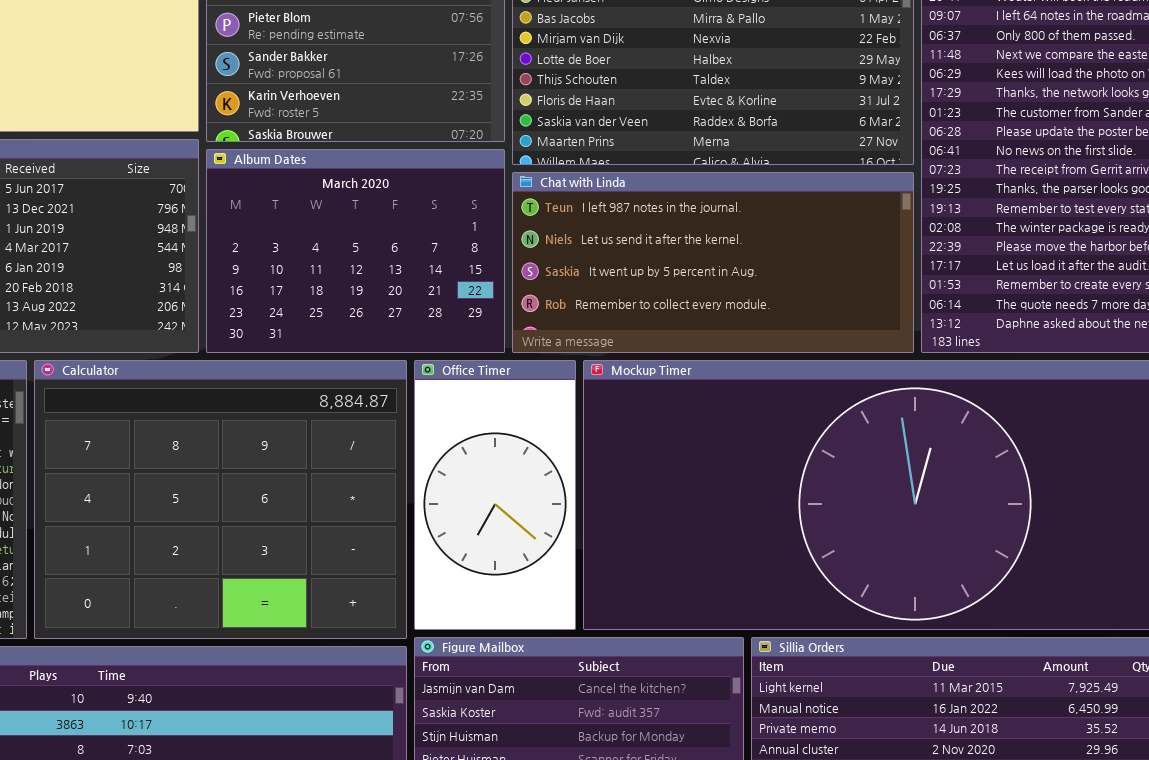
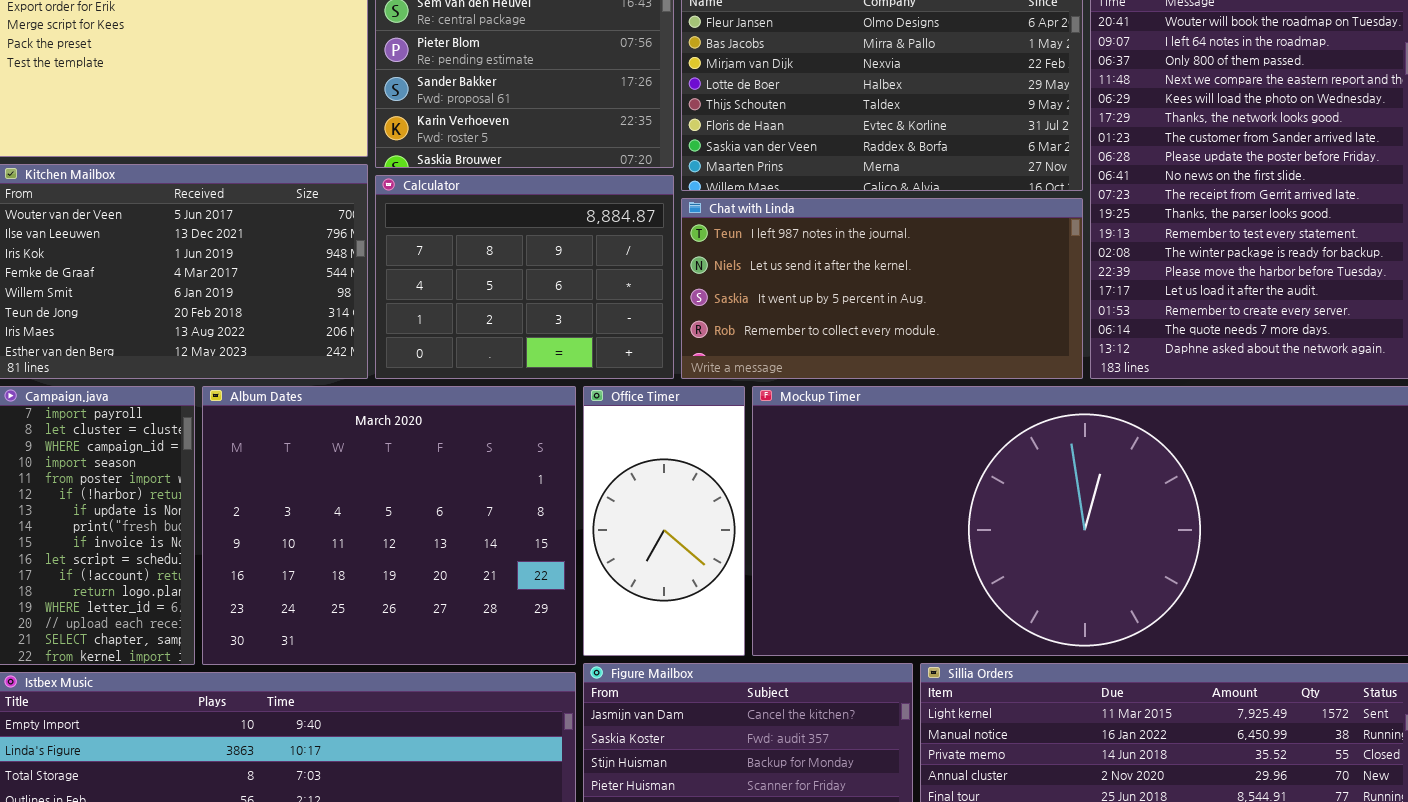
Album Dates: [206,149,505,353] -> [202,386,576,665], moved, resized
Calculator: [34,360,407,639] -> [375,175,674,379], moved, resized

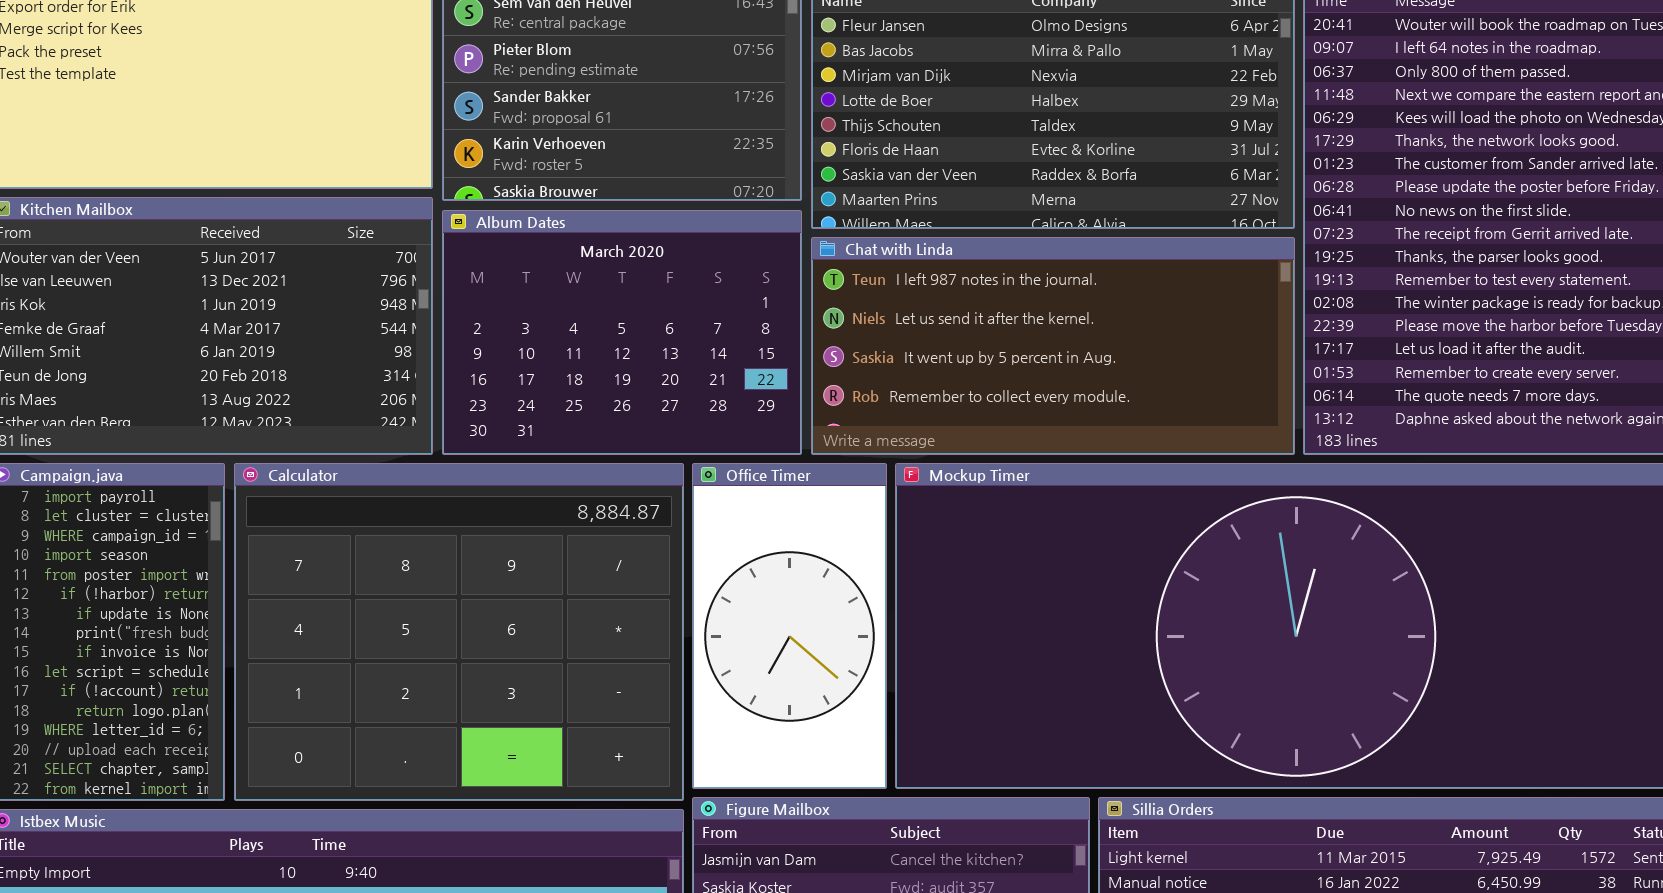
Calculator: [375,175,674,379] -> [234,463,684,801], moved, resized
Album Dates: [202,386,576,665] -> [442,210,802,455], moved, resized

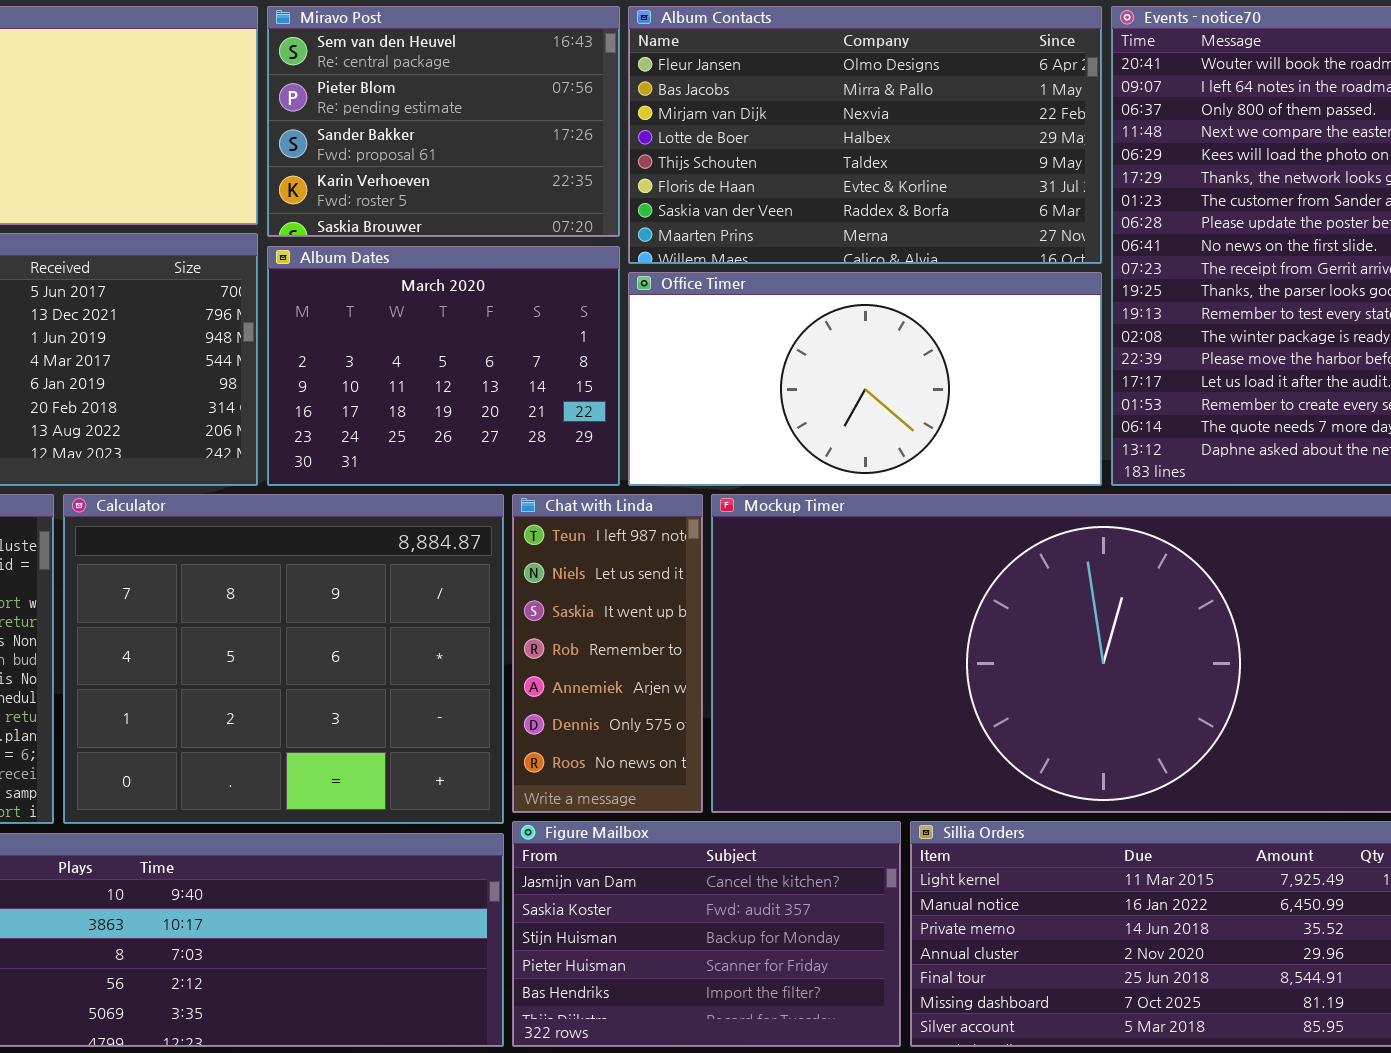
Chat with Linda: [811,237,1295,455] -> [512,494,703,813], moved, resized
Office Timer: [692,463,887,789] -> [628,272,1102,486], moved, resized

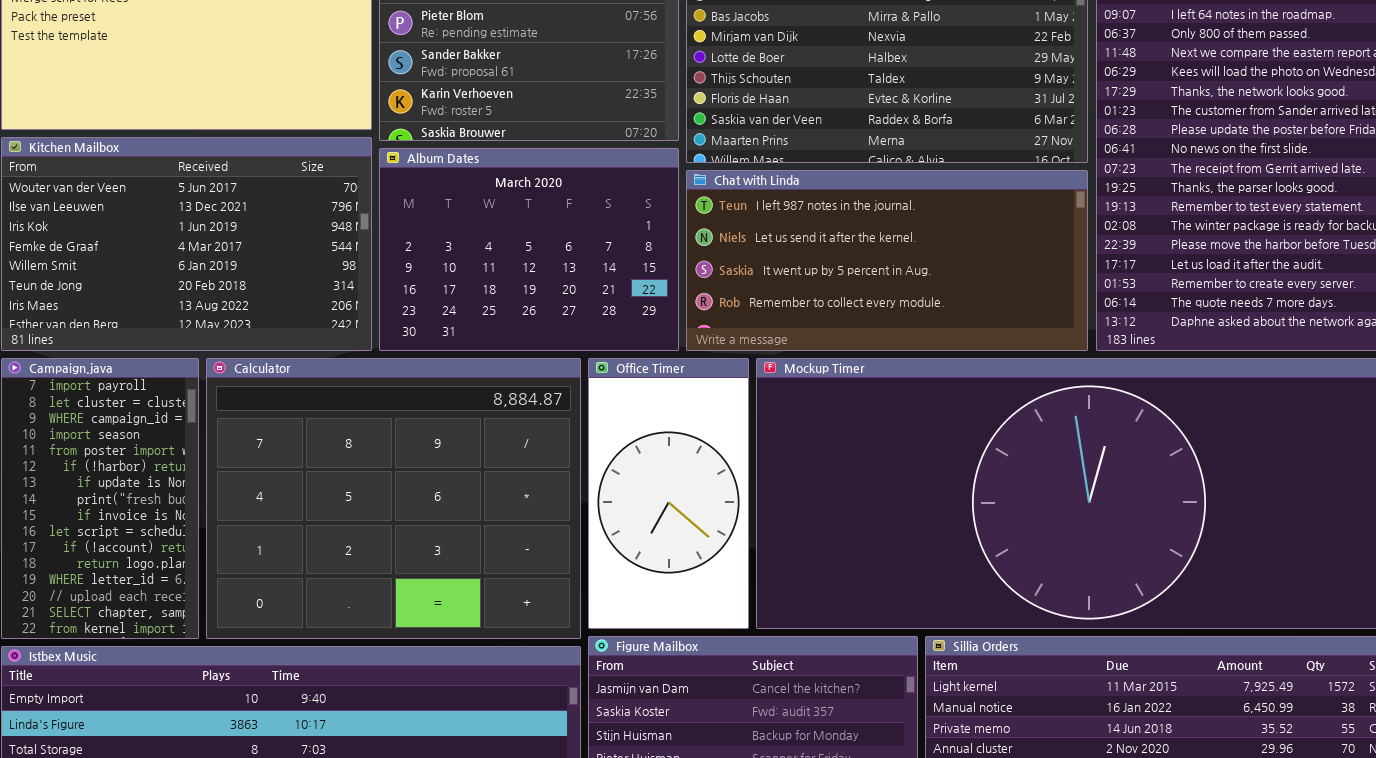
Office Timer: [628,272,1102,486] -> [588,358,749,629], moved, resized
Chat with Linda: [512,494,703,813] -> [686,170,1088,351], moved, resized

